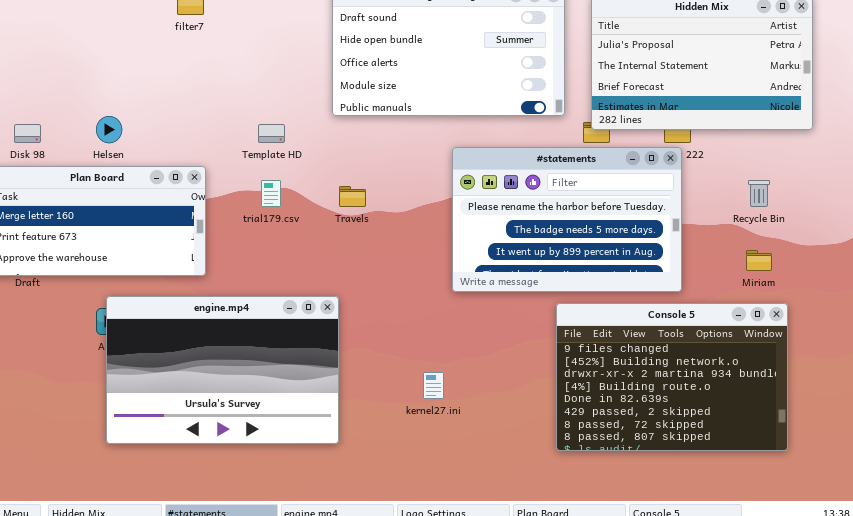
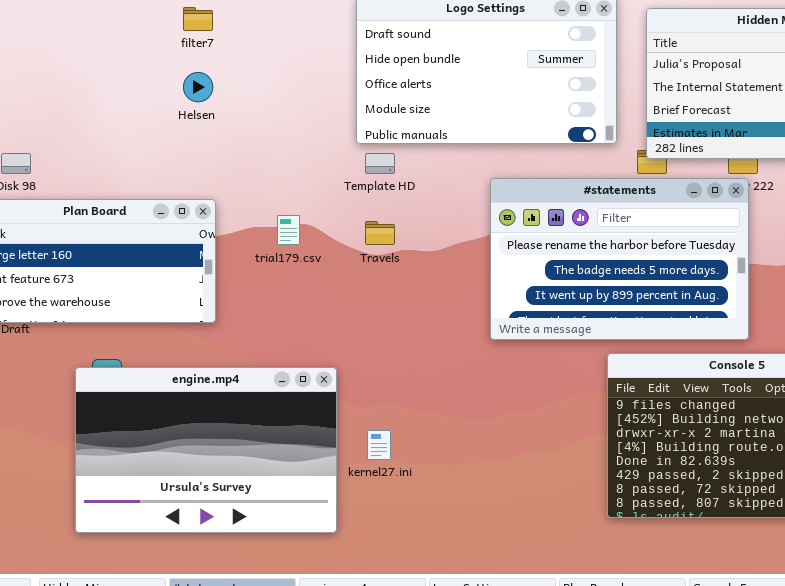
Helsen: [96,116,122,143] -> [183,72,213,102], moved
Template HD: [258,124,285,143] -> [365,153,395,174], moved
engine.mp4: [106,296,339,444] -> [75,367,337,533], moved
kernel27.ini: [423,372,444,399] -> [367,430,391,460], moved

